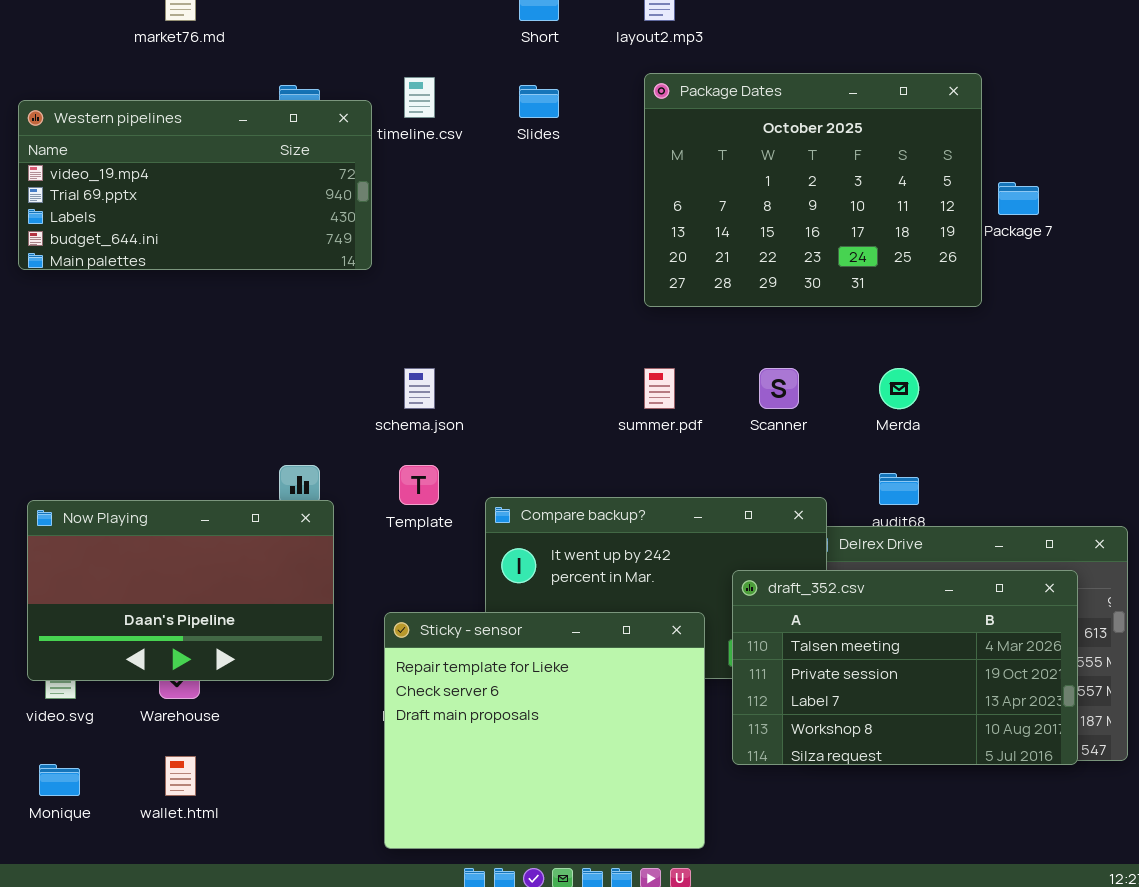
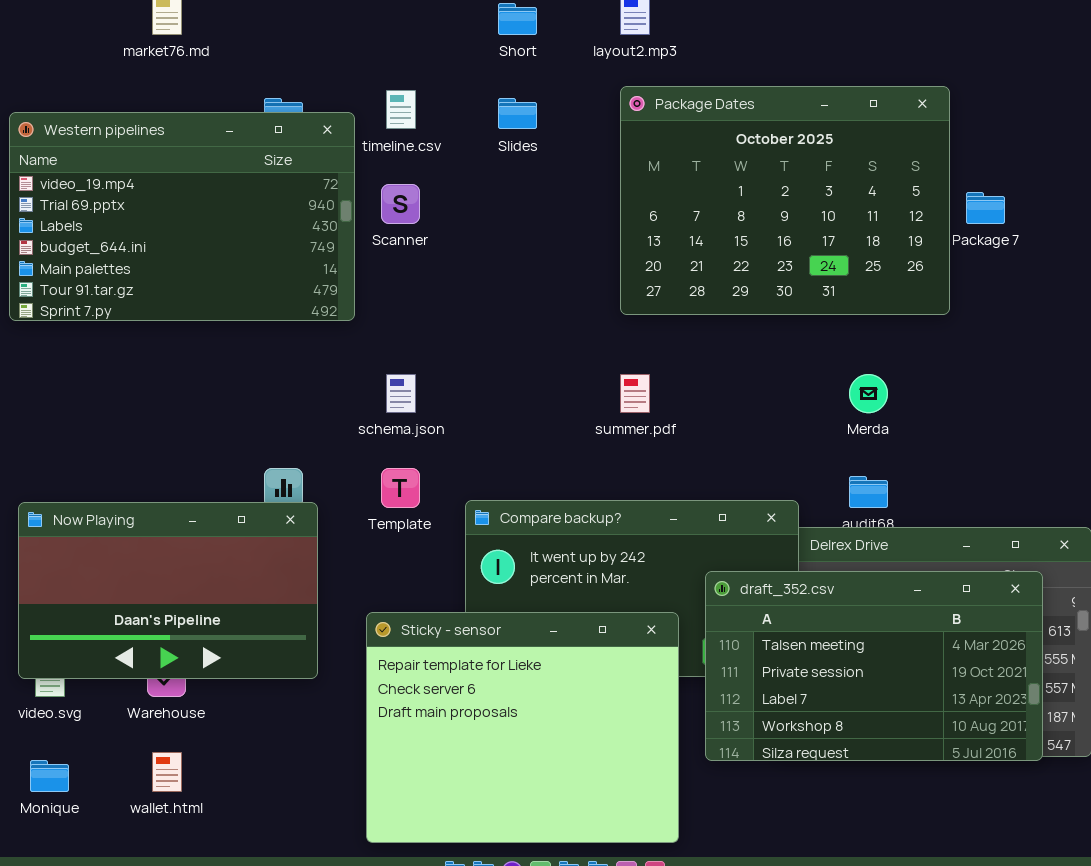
Western pipelines: [18,100,372,270] -> [9,112,355,321], resized
Scanner: [759,368,799,409] -> [381,184,420,224], moved

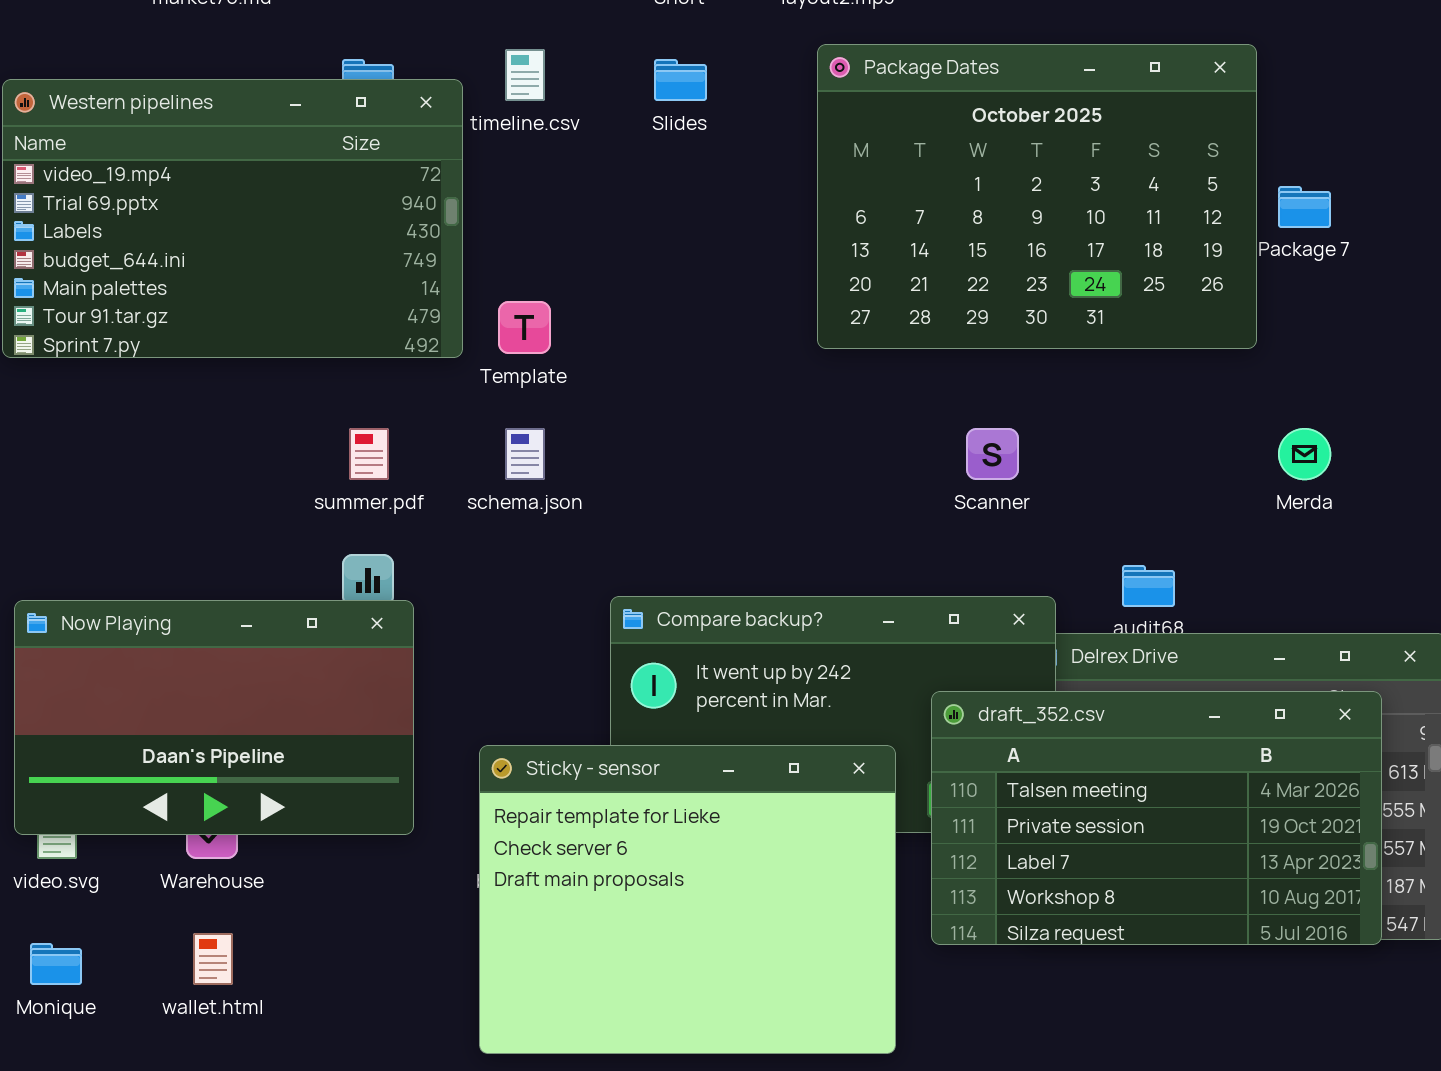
Scanner: [381,184,420,224] -> [966,428,1019,480], moved
summer.pdf: [620,374,650,413] -> [349,428,389,480], moved
Merda: [849,374,888,413] -> [1278,428,1331,480], moved
Template: [381,468,420,508] -> [498,301,551,354], moved

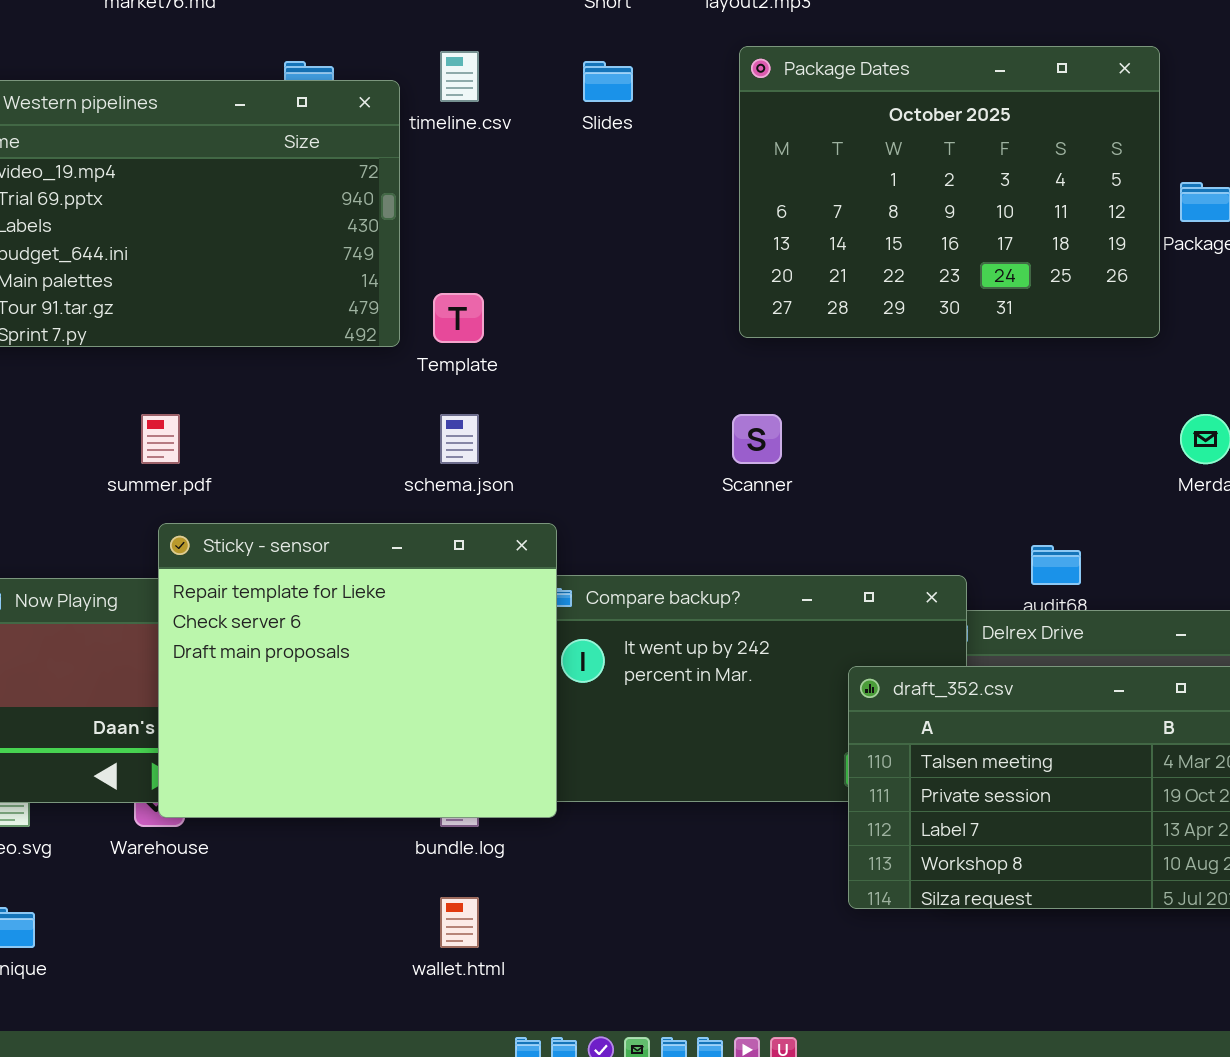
summer.pdf: [349,428,389,480] -> [141,414,180,464], moved
Scanner: [966,428,1019,480] -> [732,414,782,464], moved
Sticky - sensor: [479,745,896,1054] -> [158,523,557,818], moved
wallet.html: [193,933,233,985] -> [440,897,479,948], moved

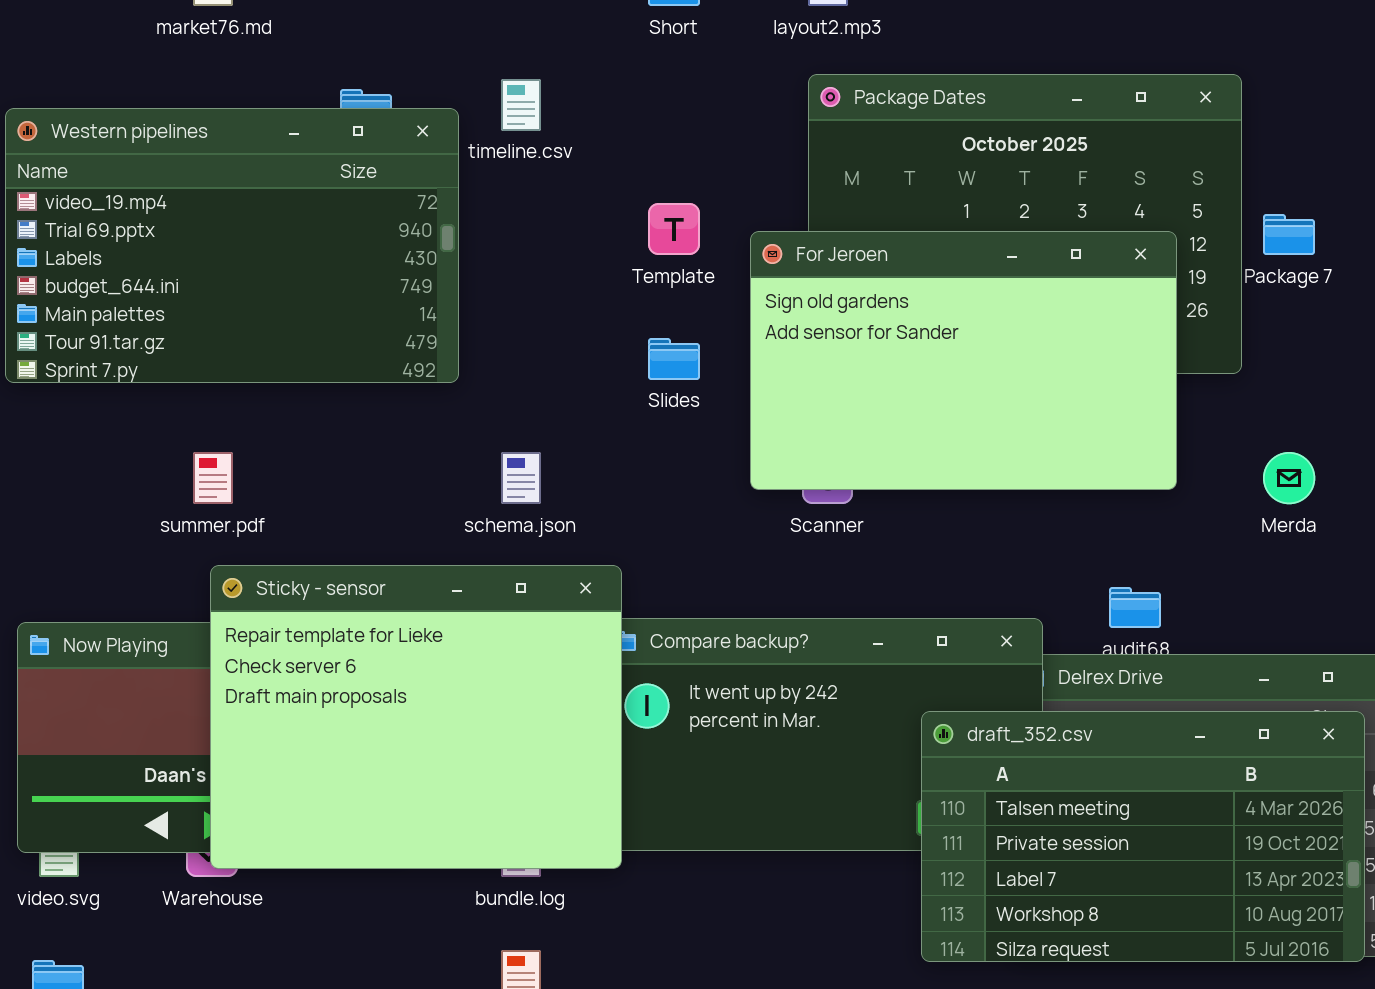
Slides: [583,61,633,102] -> [648,338,700,380], moved
For Jeroen: none -> [750,231,1177,490], opened
Template: [433,293,484,343] -> [648,203,700,255], moved

